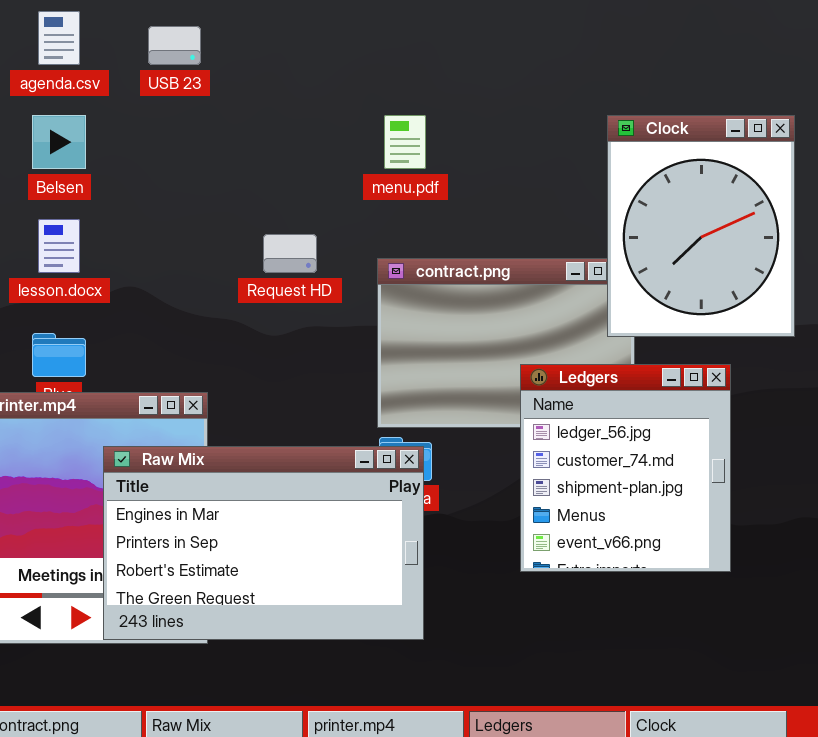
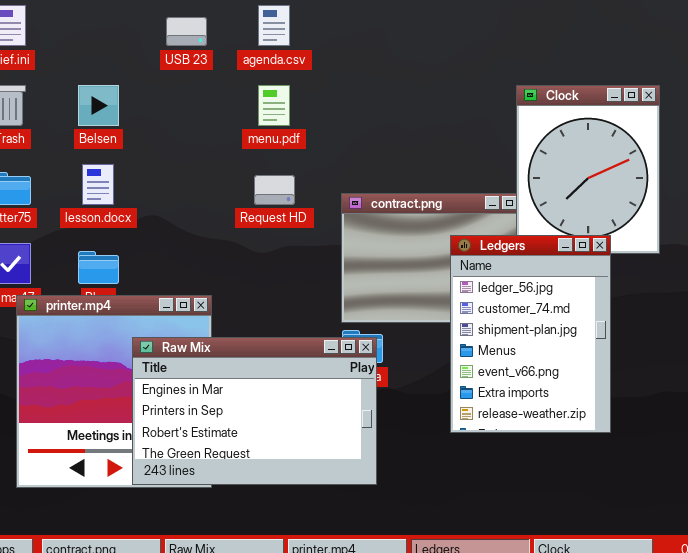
agenda.csv: [38,11,80,65] -> [258,5,290,46], moved
menu.pdf: [384,115,426,169] -> [258,85,290,126], moved
Ledgers: [520,364,731,572] -> [450,235,611,433], resized

